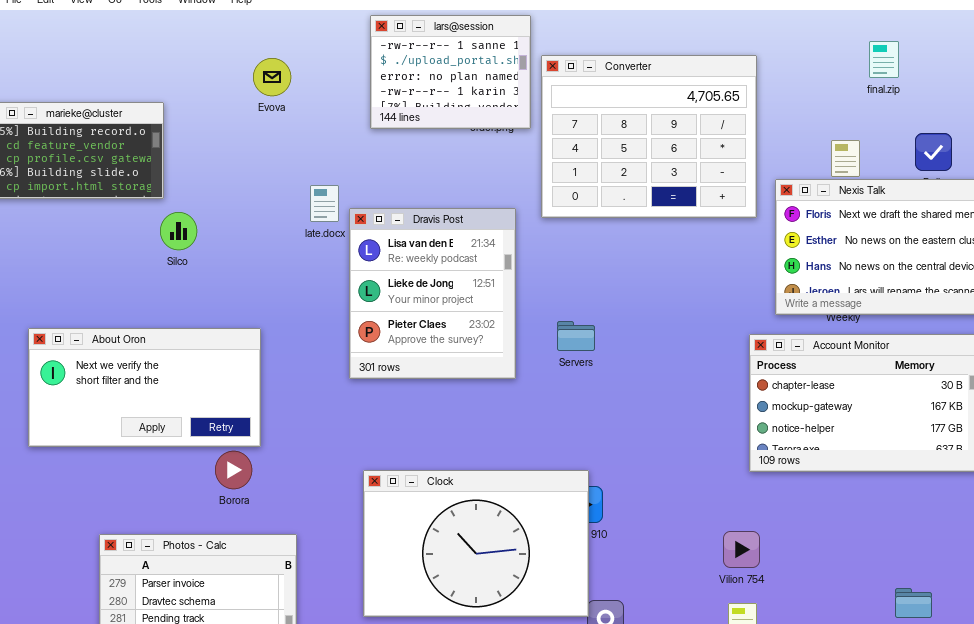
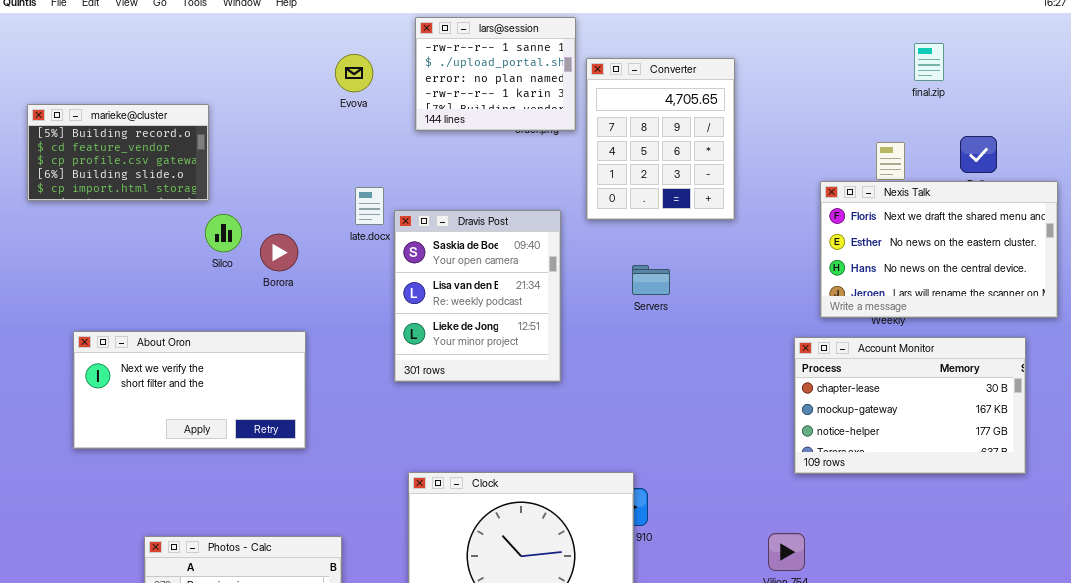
Converter: [541,55,757,218] -> [586,58,735,220], resized
Evova: [253,58,291,96] -> [335,54,373,92], moved
Dravis Post: [349,208,516,379] -> [394,210,561,382], scrolled up 1 row
Servers: [557,321,595,351] -> [632,265,670,295], moved
Borora: [215,451,252,489] -> [260,234,298,271], moved

